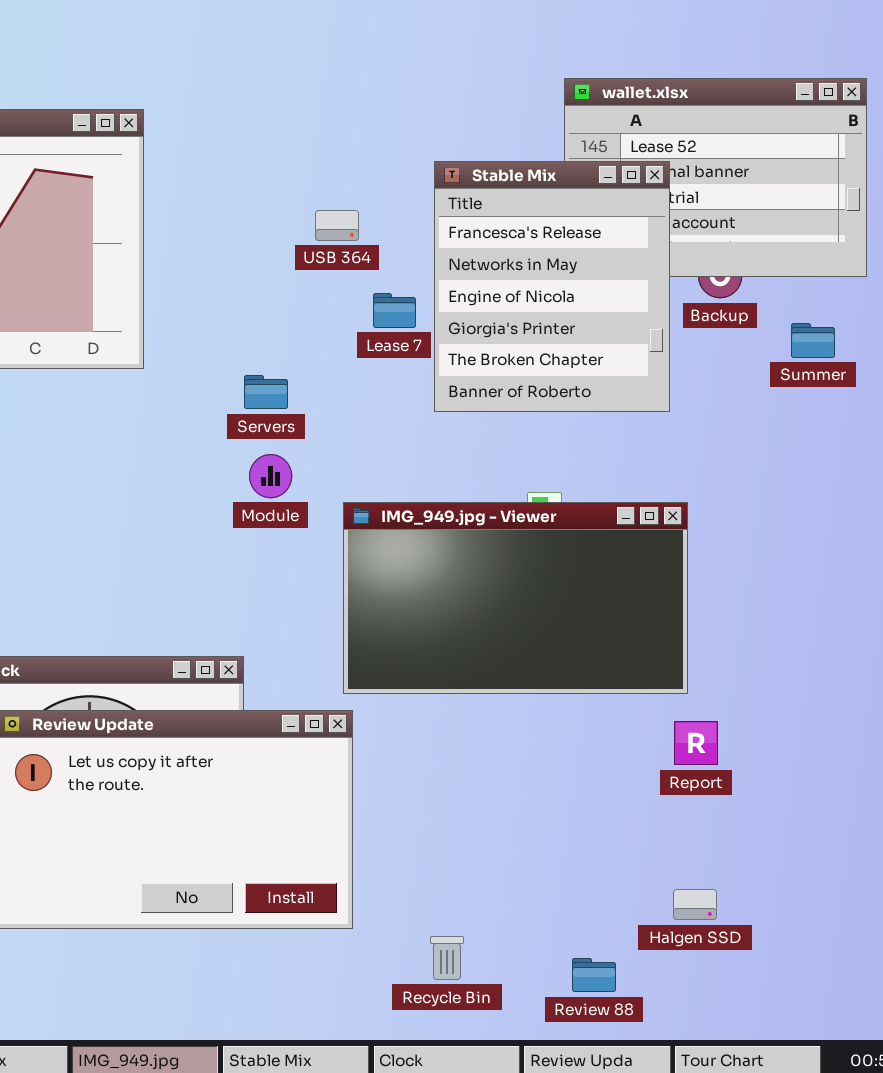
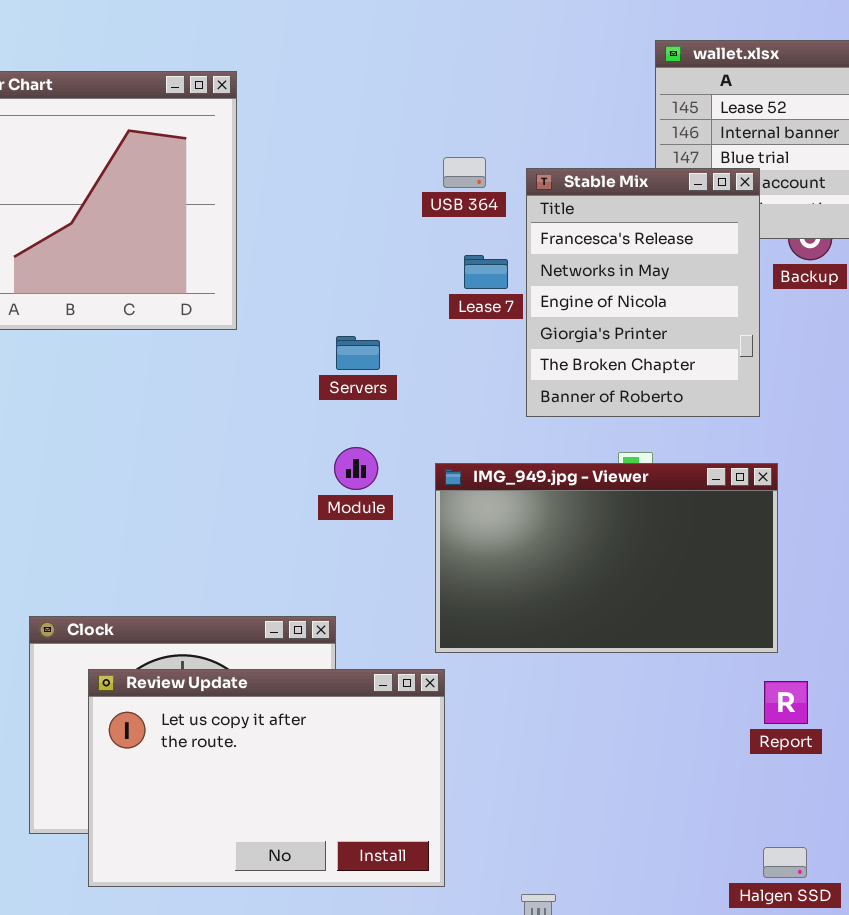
Stable Mix: [434,161,670,412] -> [526,168,760,417], moved
USB 364: [315,210,359,241] -> [443,157,486,188], moved
Module: [249,454,292,498] -> [334,447,378,490], moved

